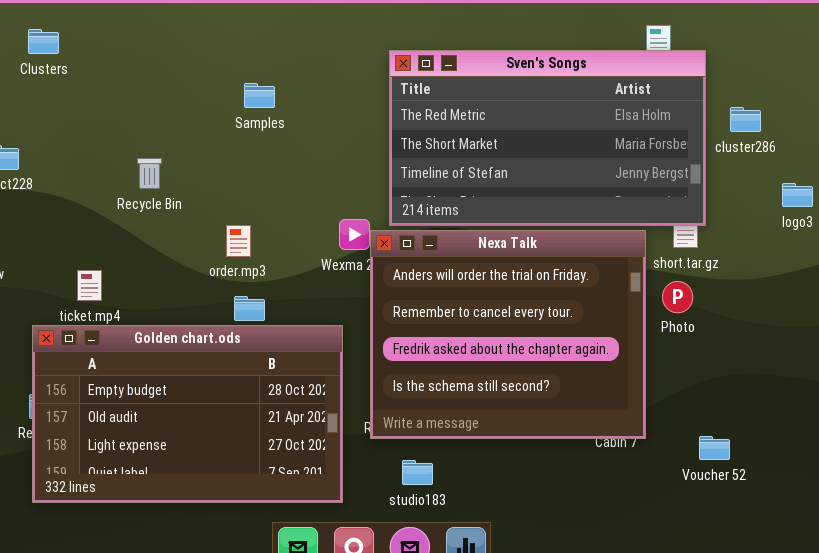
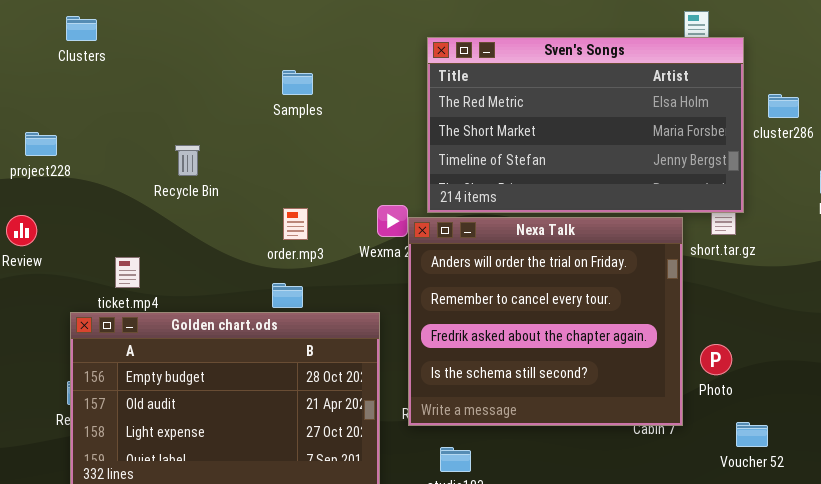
order.mp3: [226,225,251,257] -> [283,208,308,240], moved
Photo: [662,281,693,313] -> [700,344,732,375], moved

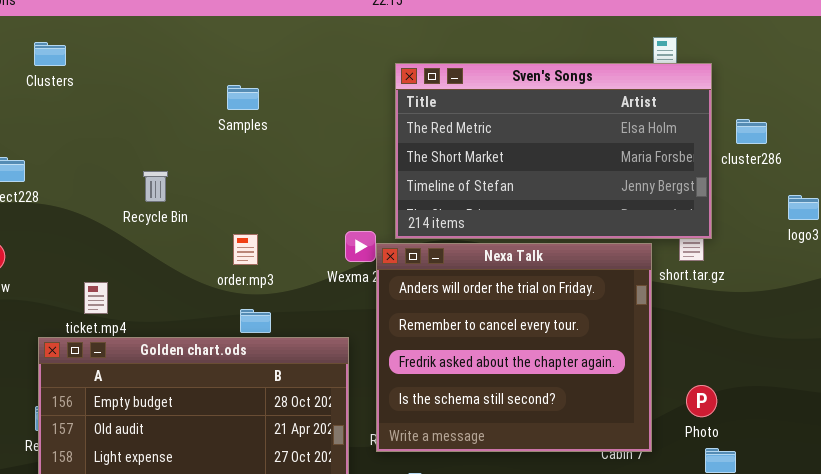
Samples: [282,70,313,95] -> [227,85,259,110], moved
order.mp3: [283,208,308,240] -> [233,234,258,265], moved
Photo: [700,344,732,375] -> [686,385,717,417], moved

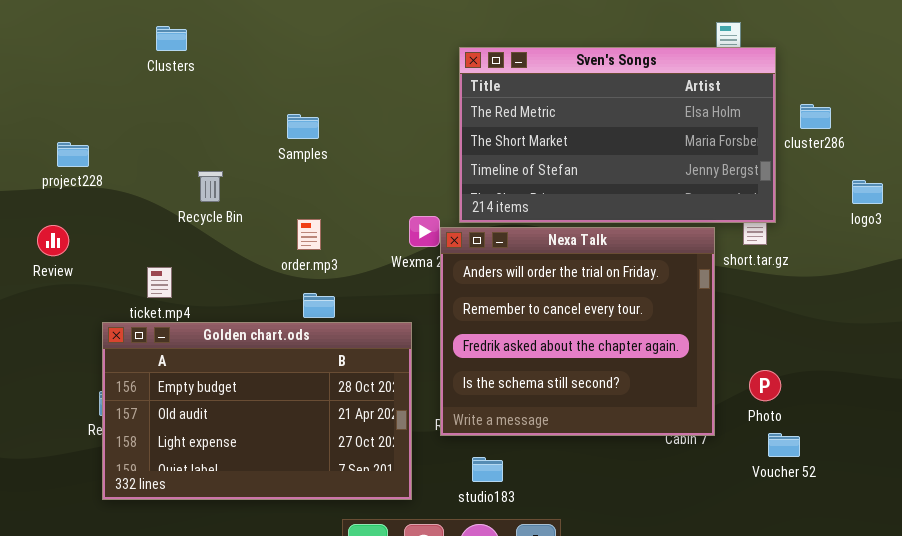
Clusters: [34,42,66,66] -> [156,26,187,51], moved
Samples: [227,85,259,110] -> [287,114,319,139], moved
Recycle Bin: [143,171,168,202] -> [198,171,223,202], moved

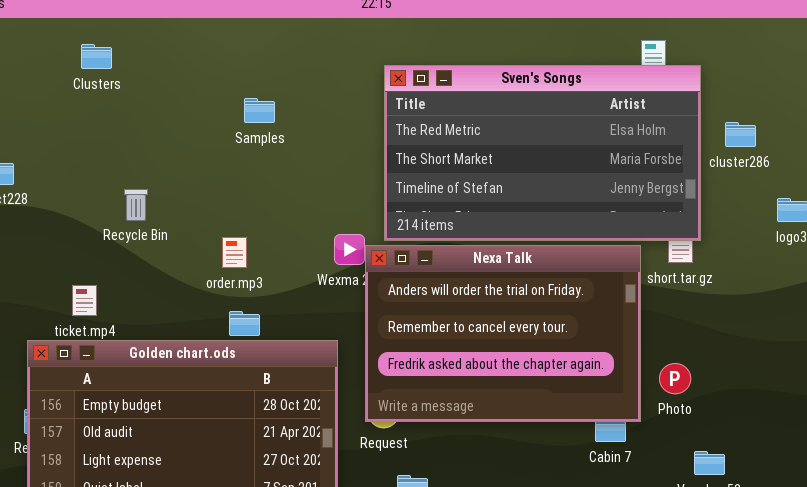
Samples: [287,114,319,139] -> [244,98,275,123], moved
Nexa Talk: [440,227,715,436] -> [365,245,641,422], resized
Photo: [749,370,781,401] -> [659,363,691,394], moved

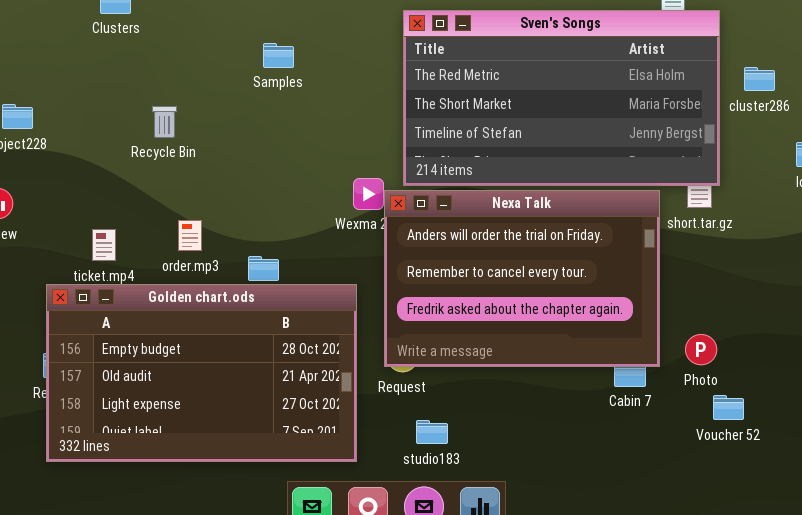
Recycle Bin: [124,189,148,221] -> [152,106,177,138], moved
order.mp3: [222,237,247,268] -> [178,220,202,251], moved
Photo: [659,363,691,394] -> [685,334,717,365], moved

